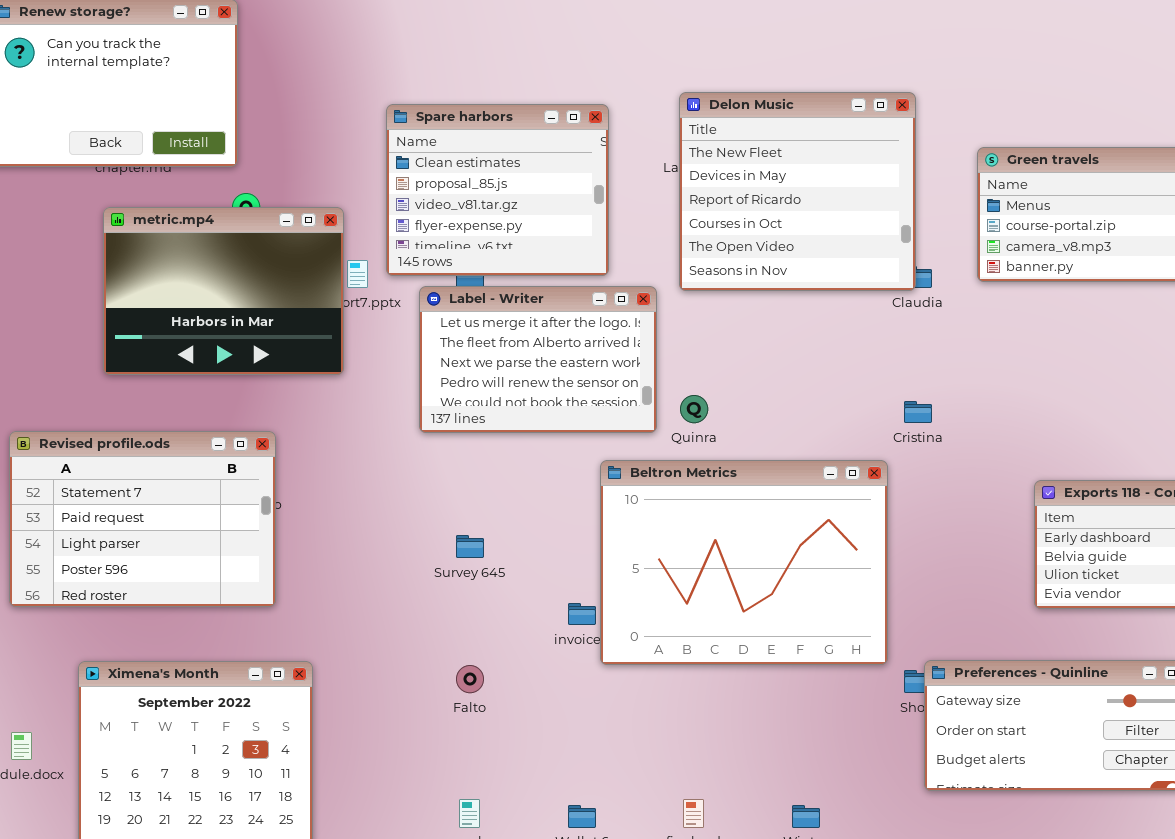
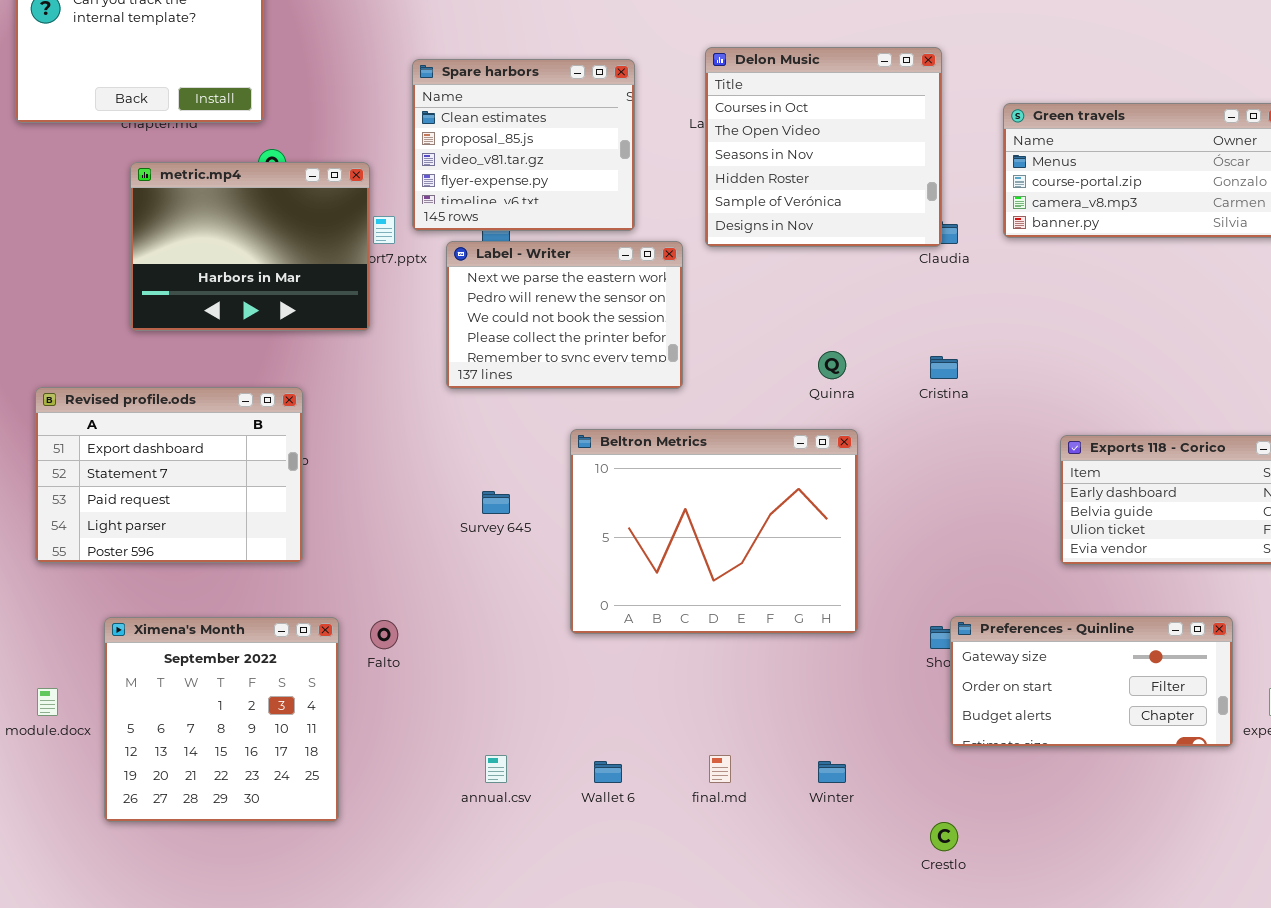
Delon Music: [679,92,916,291] -> [705,47,942,247], scrolled down 3 rows
Label - Writer: [419,286,657,433] -> [446,241,683,389], scrolled down 2 rows
Quinra: [680,395,708,423] -> [818,351,846,379], moved
Revised profile.ods: [9,431,276,607] -> [35,387,303,563], scrolled up 1 row
Beltron Metrics: [600,460,888,665] -> [570,429,858,634], moved
Falto: [456,665,484,693] -> [370,620,398,649], moved

